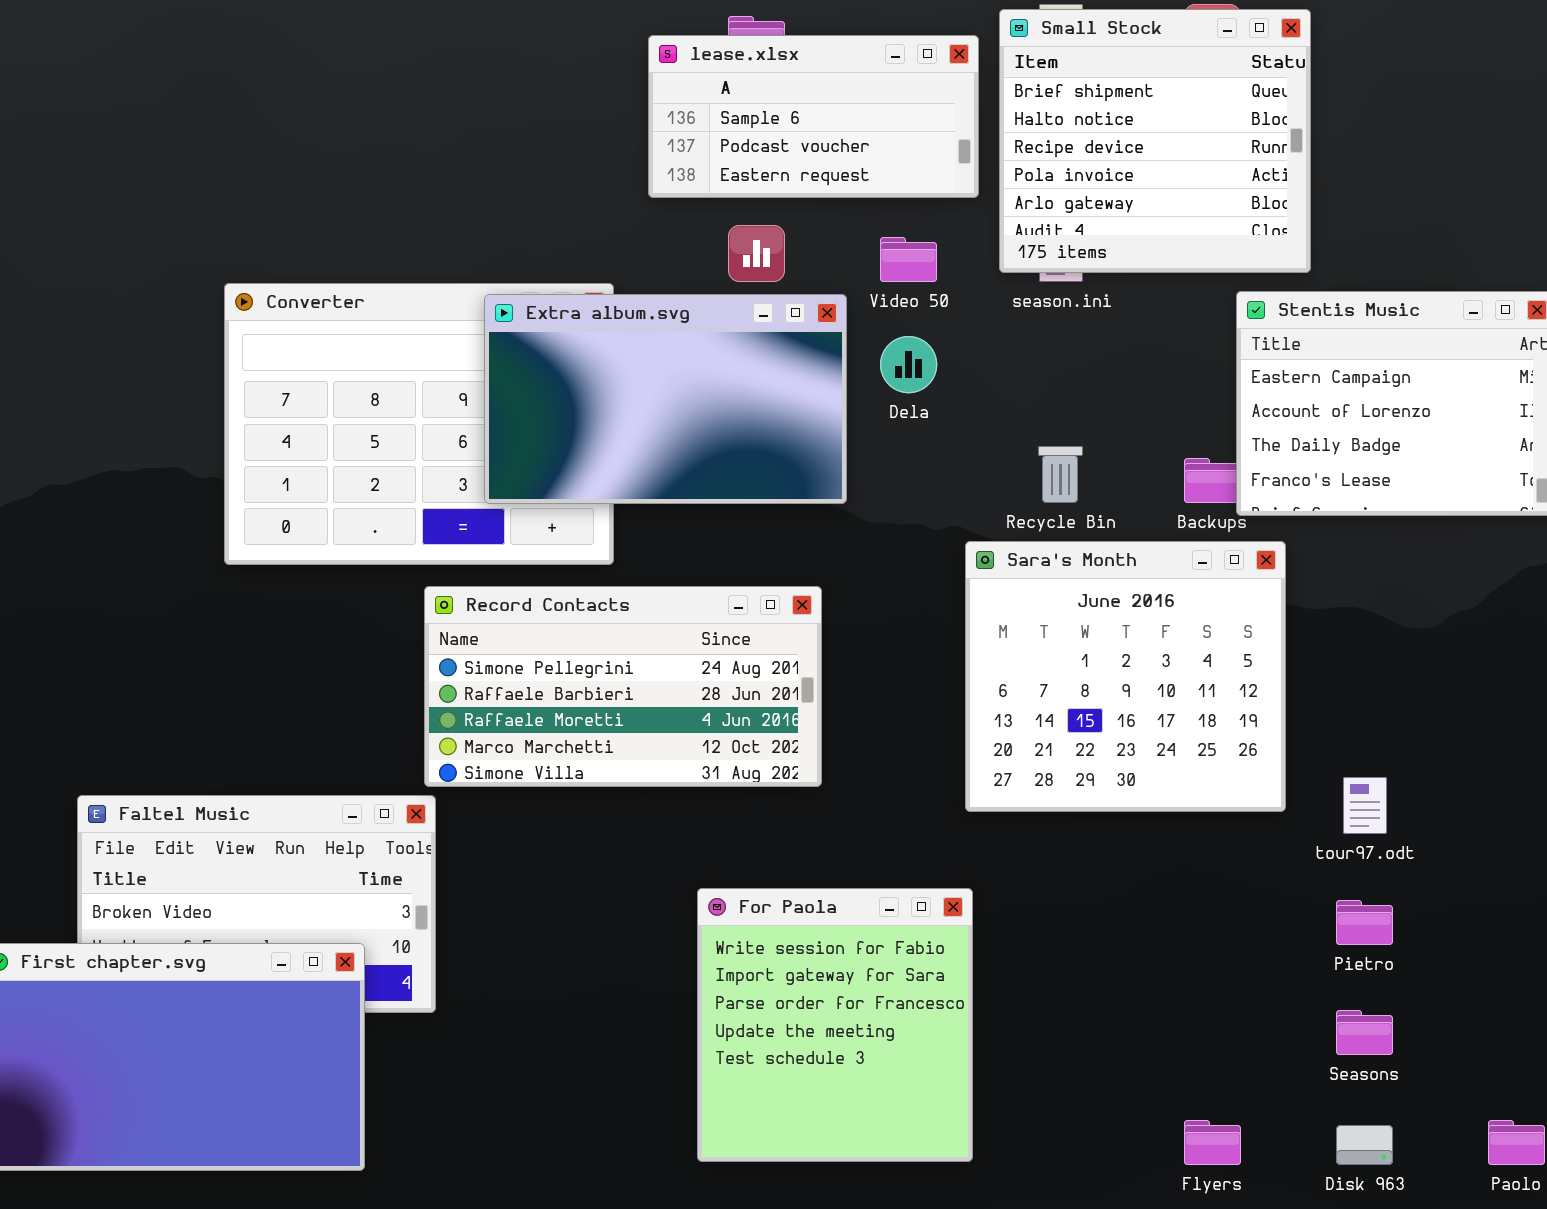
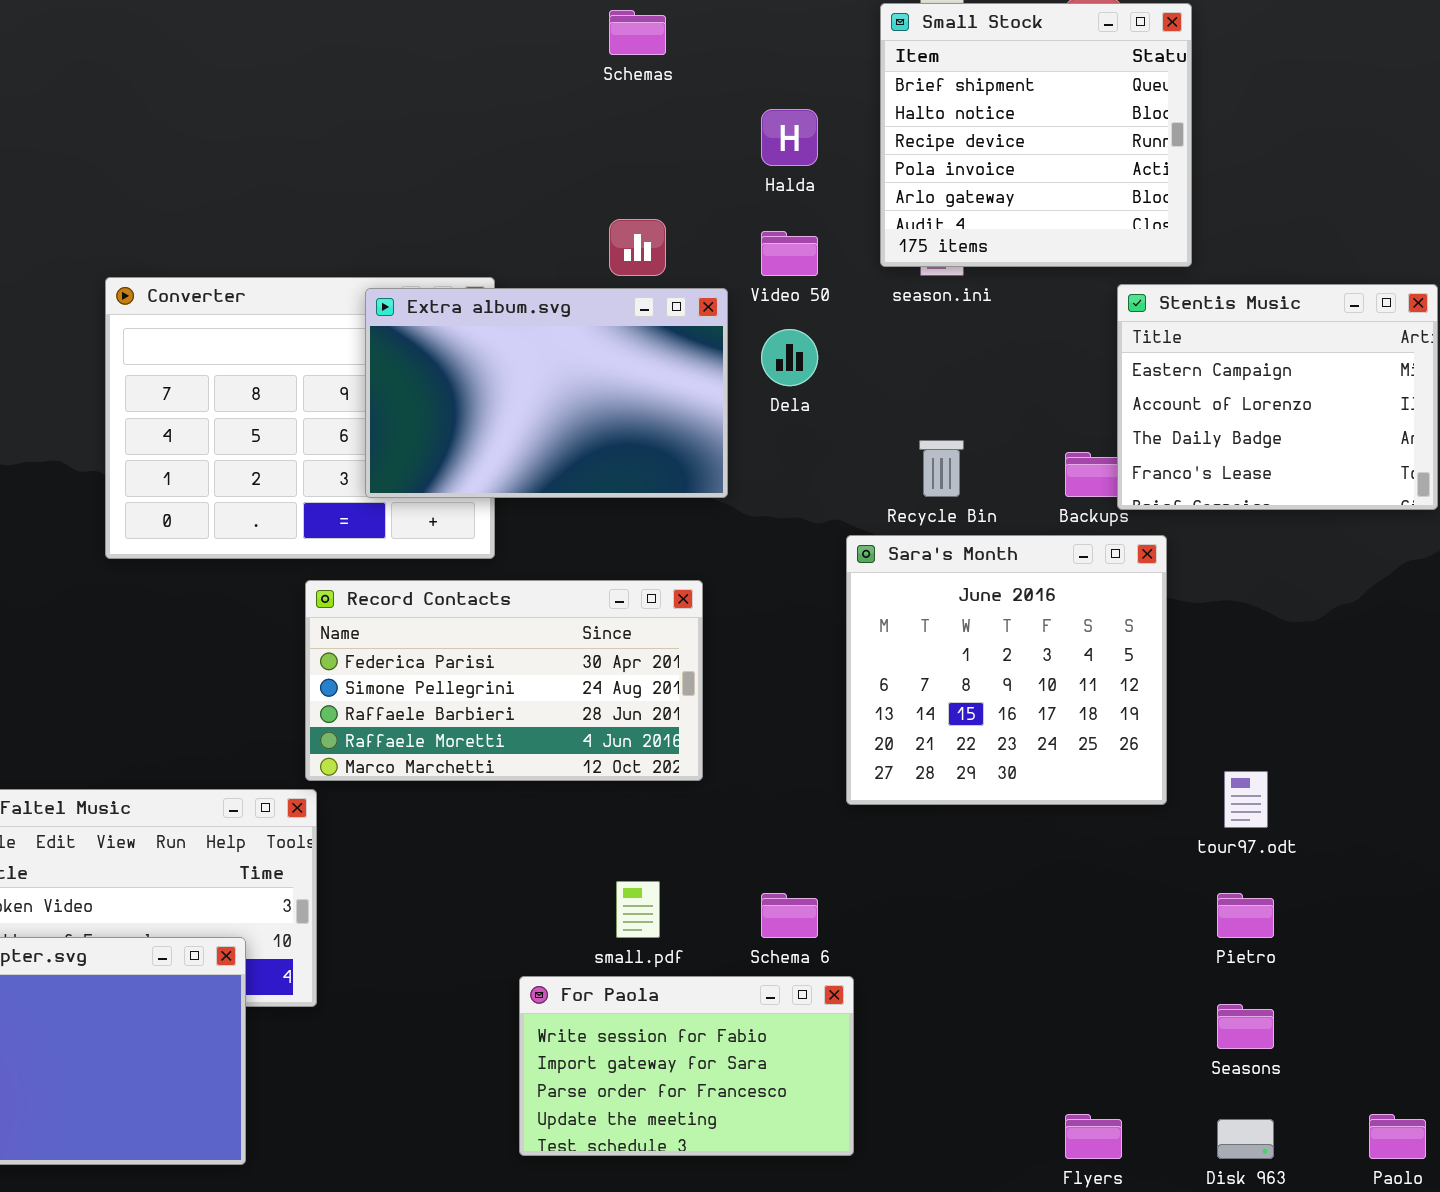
lease.xlsx: [648,35,979,198] -> none, closed
Record Contacts: [424,586,822,787] -> [305,580,703,781], scrolled up 1 row
For Paola: [697,888,973,1162] -> [519,976,854,1156], resized

